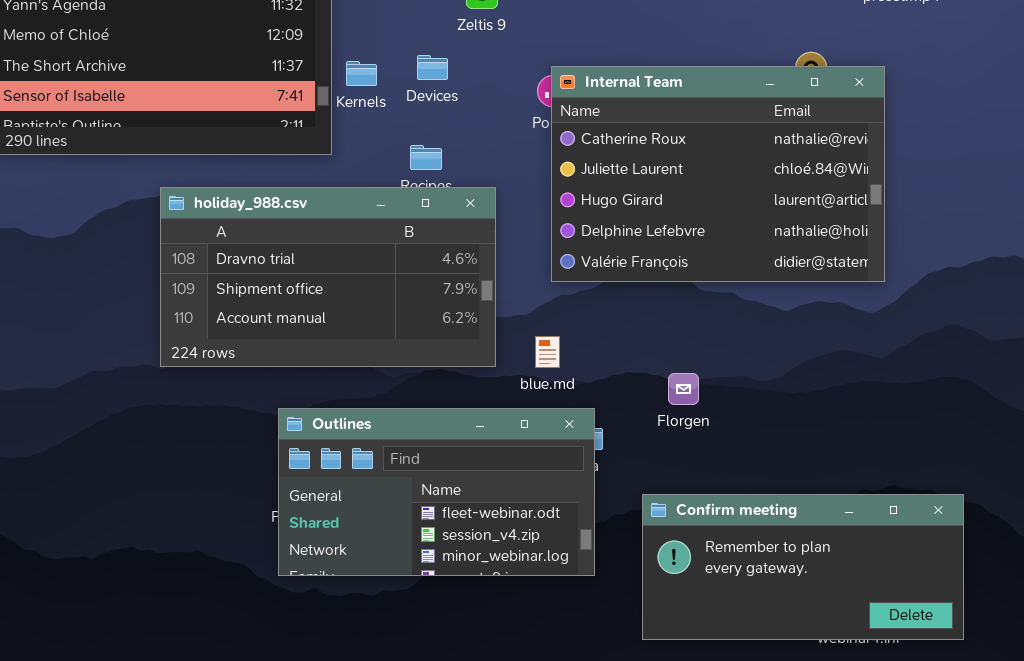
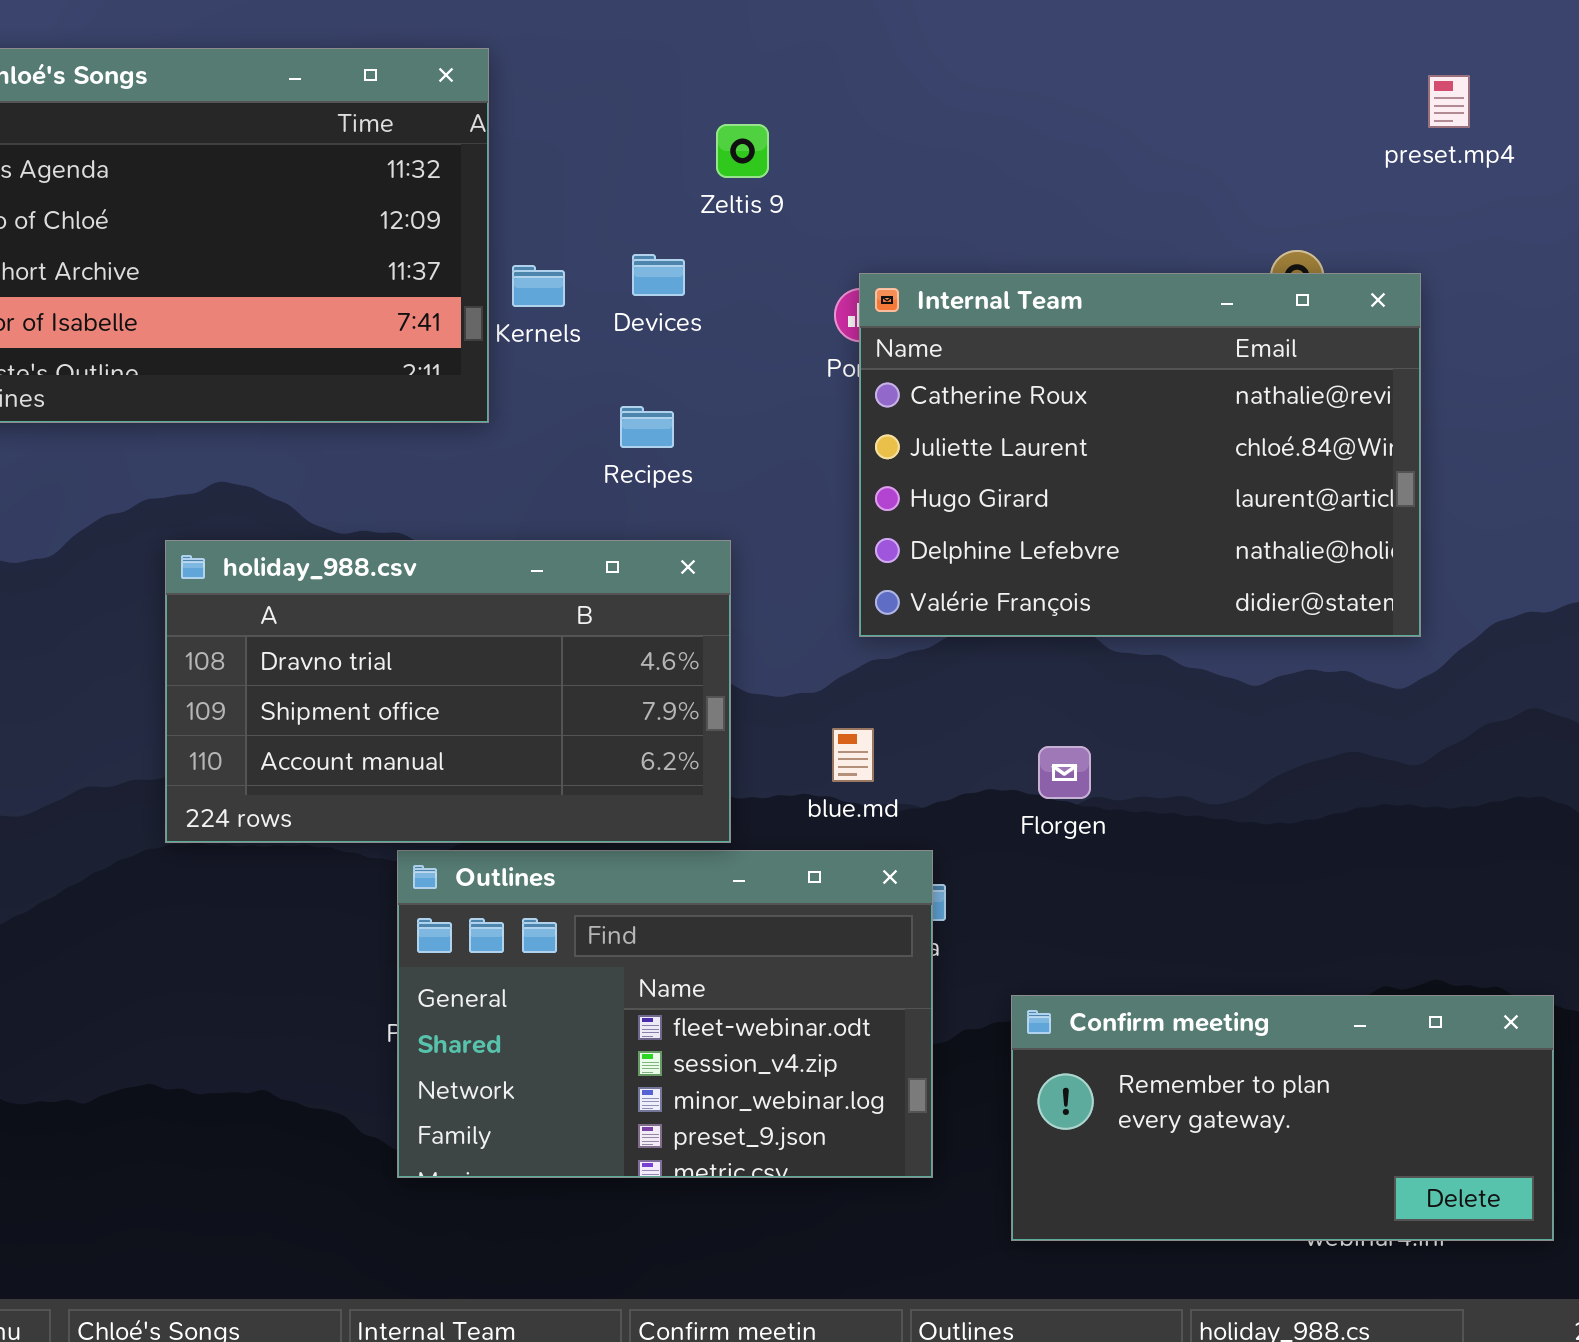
holiday_988.csv: [160,187,496,367] -> [165,540,731,843], moved
Florgen: [668,373,699,405] -> [1038,746,1091,799], moved
Outlines: [278,408,595,576] -> [397,850,933,1178], resized

